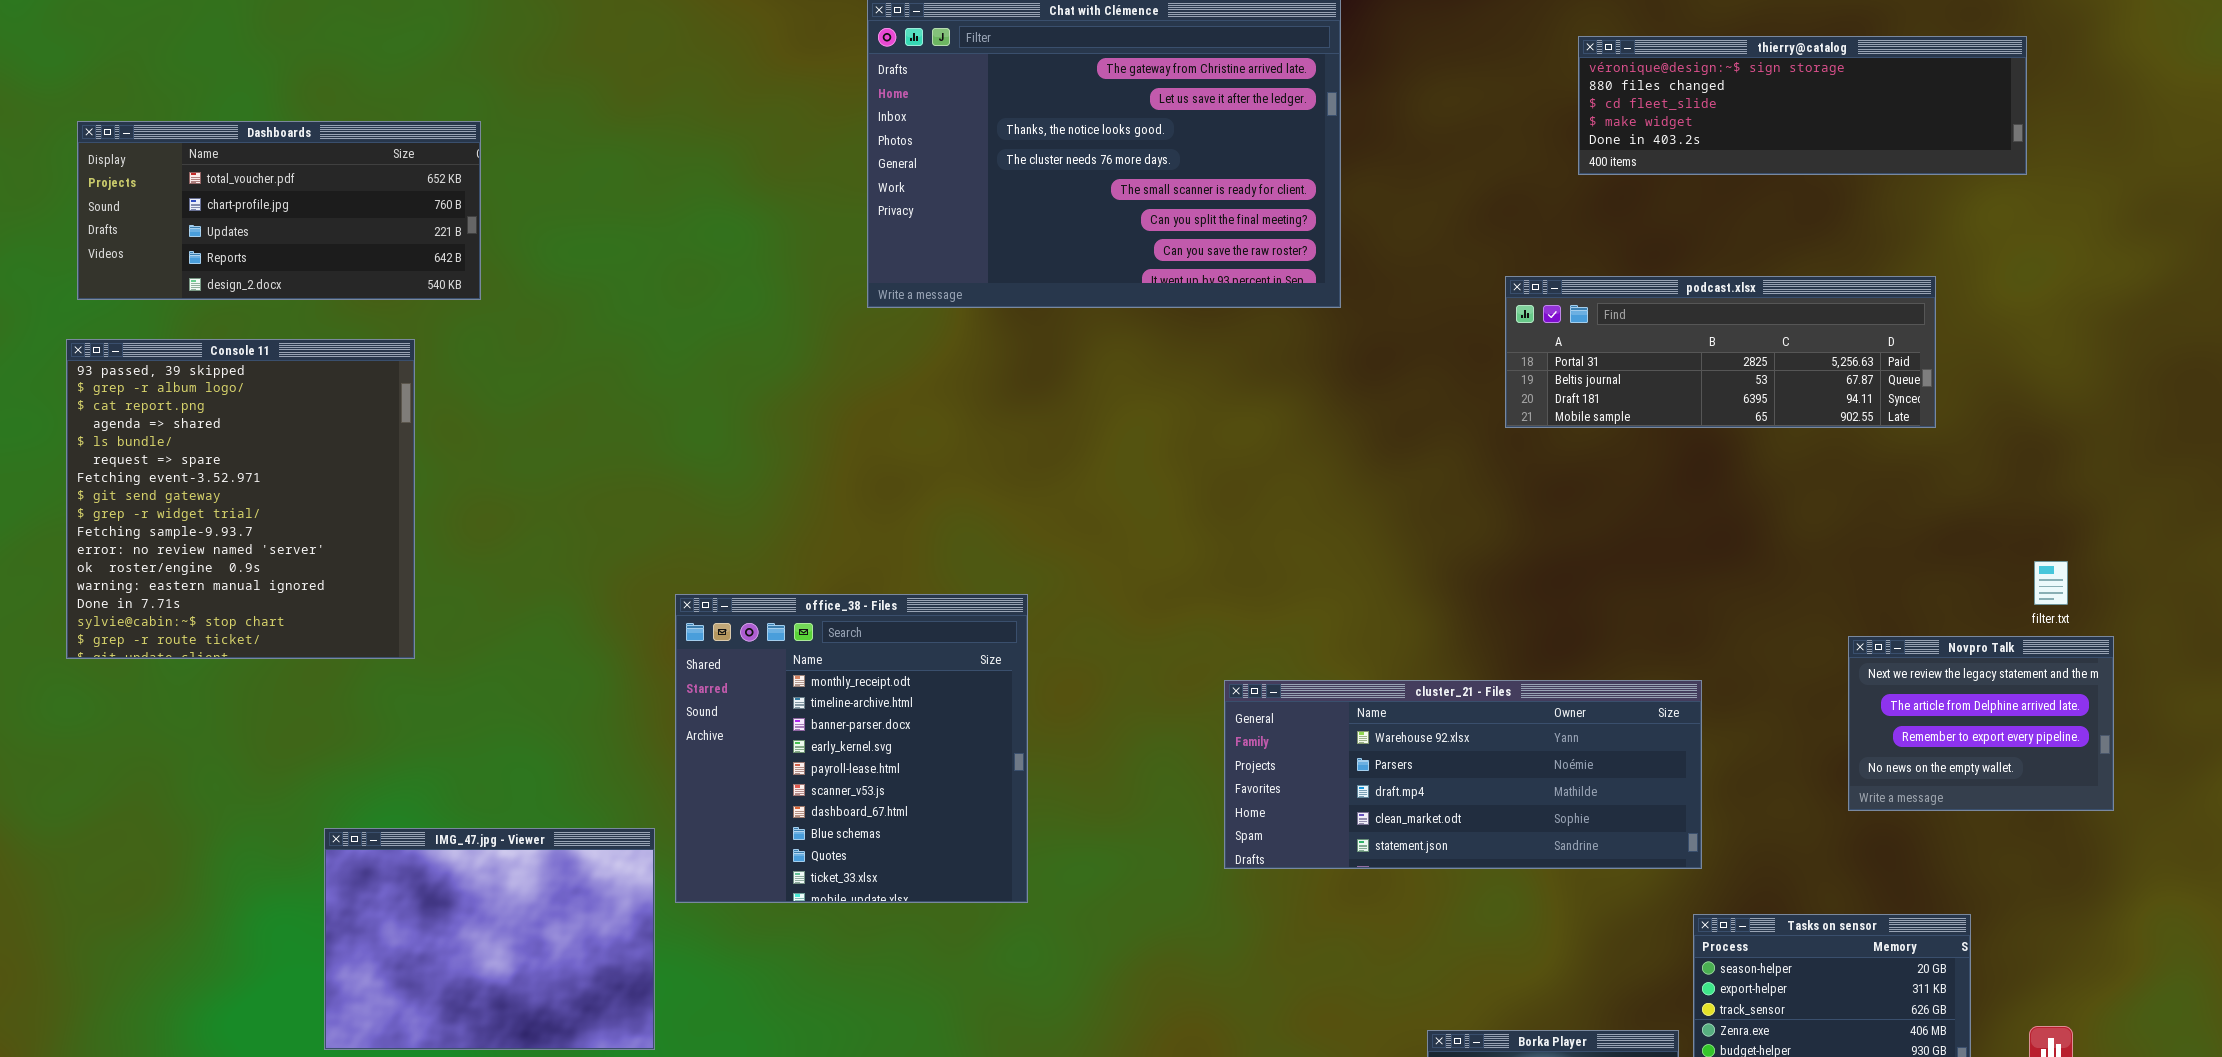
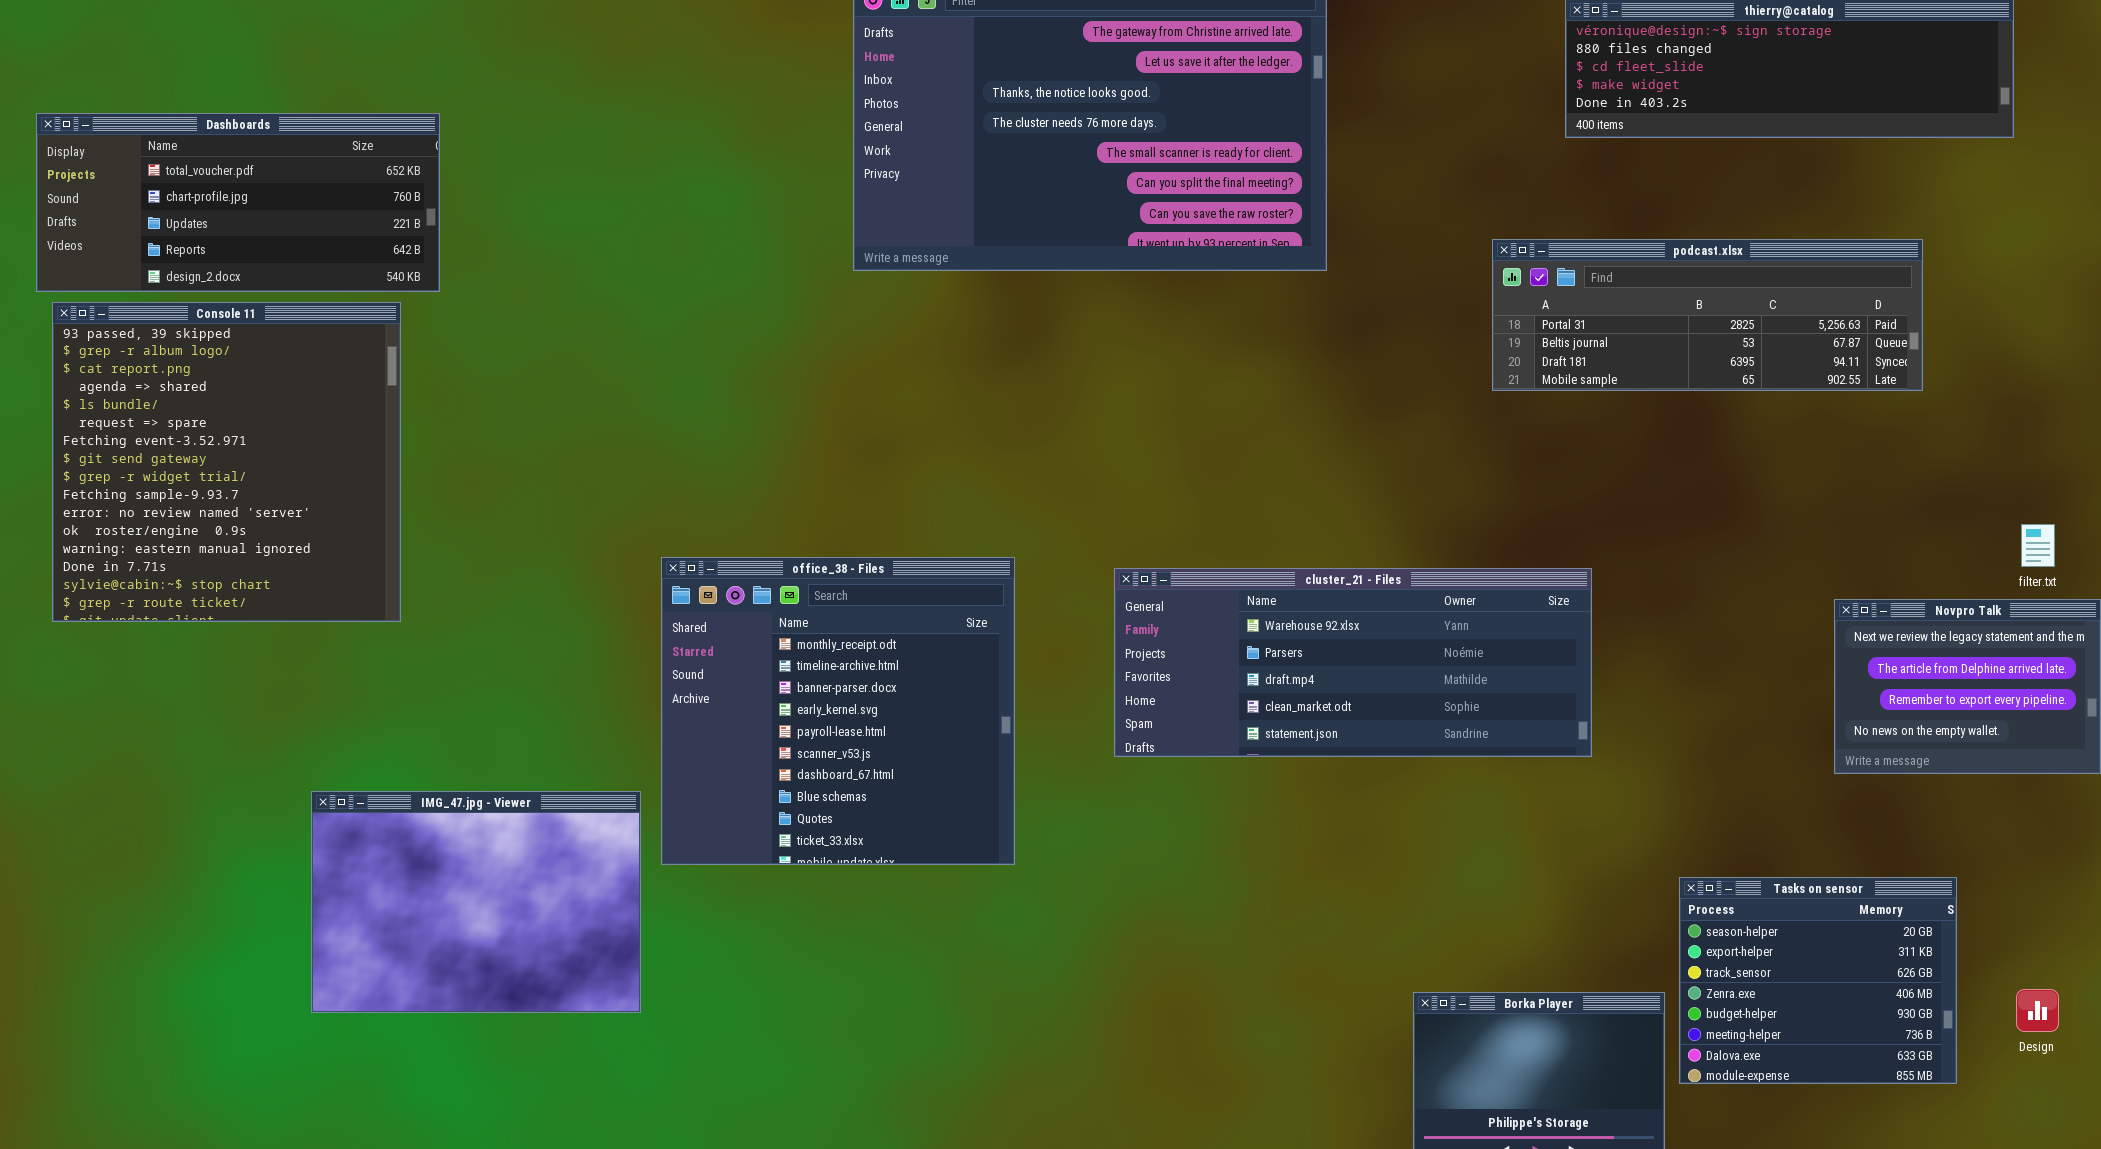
Dashboards: [77,121,481,300] -> [36,113,440,292], moved
cluster_21 - Files: [1224,680,1702,869] -> [1114,568,1592,757], moved

